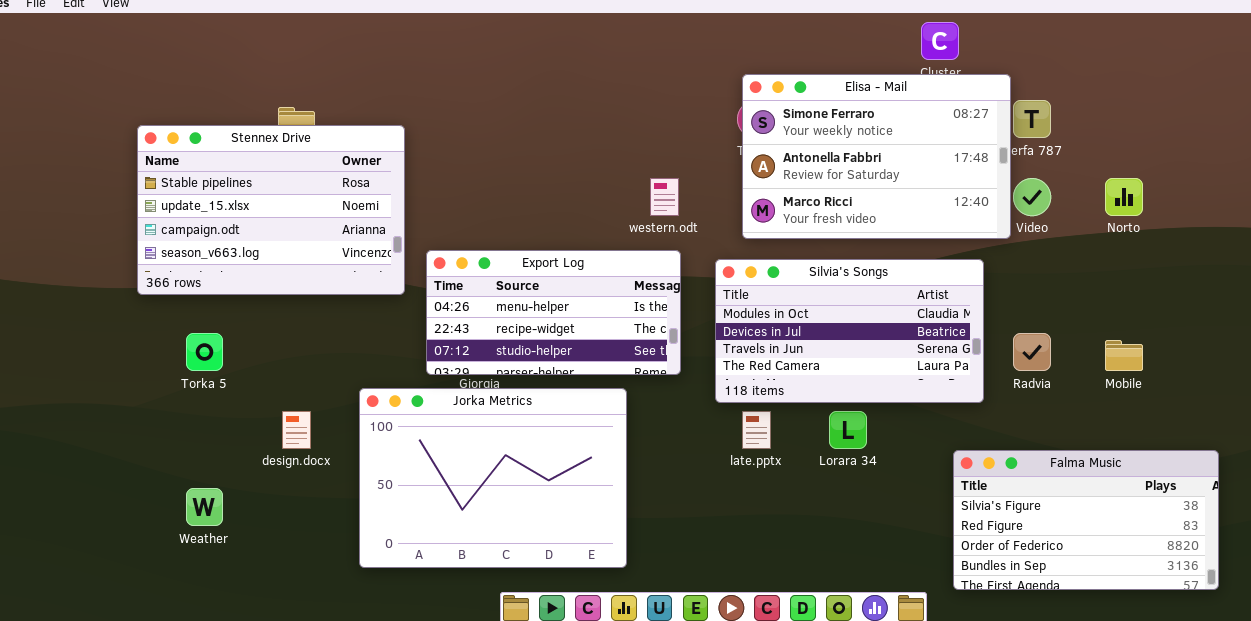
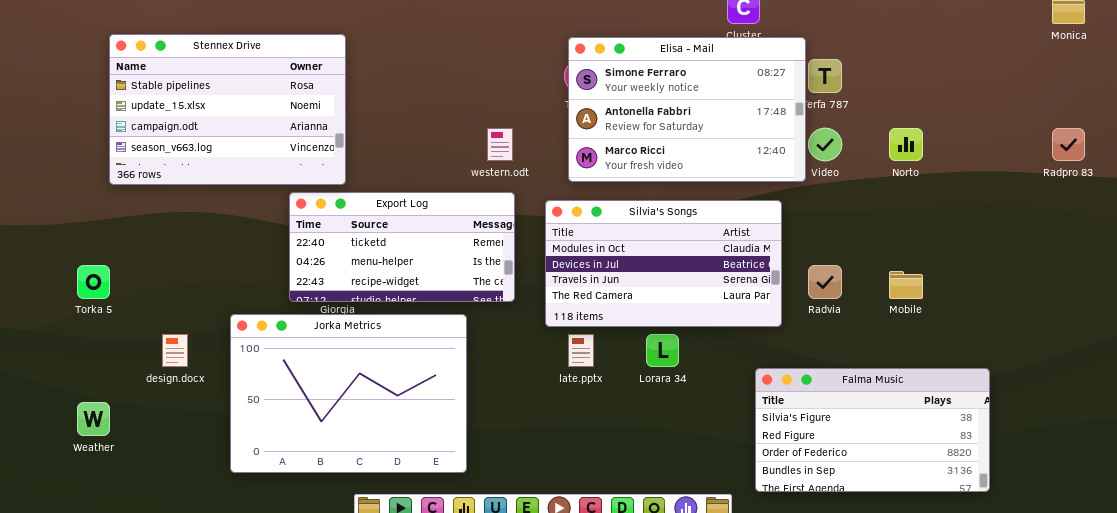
Stennex Drive: [137,125,405,295] -> [109,34,346,185], moved
Export Log: [426,250,681,375] -> [289,192,515,302], scrolled up 1 row

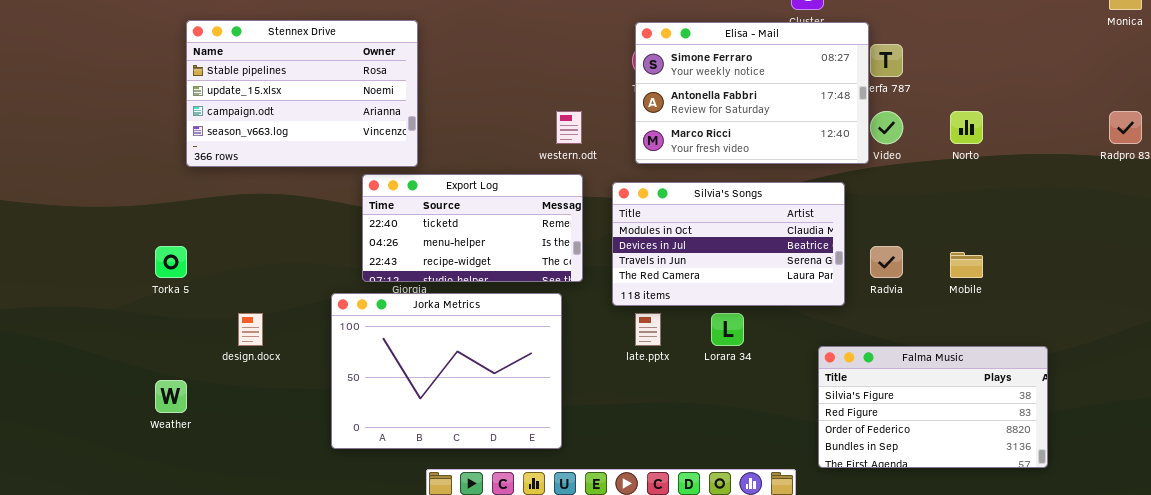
Jorka Metrics: [230,314,467,473] -> [331,293,562,449], moved

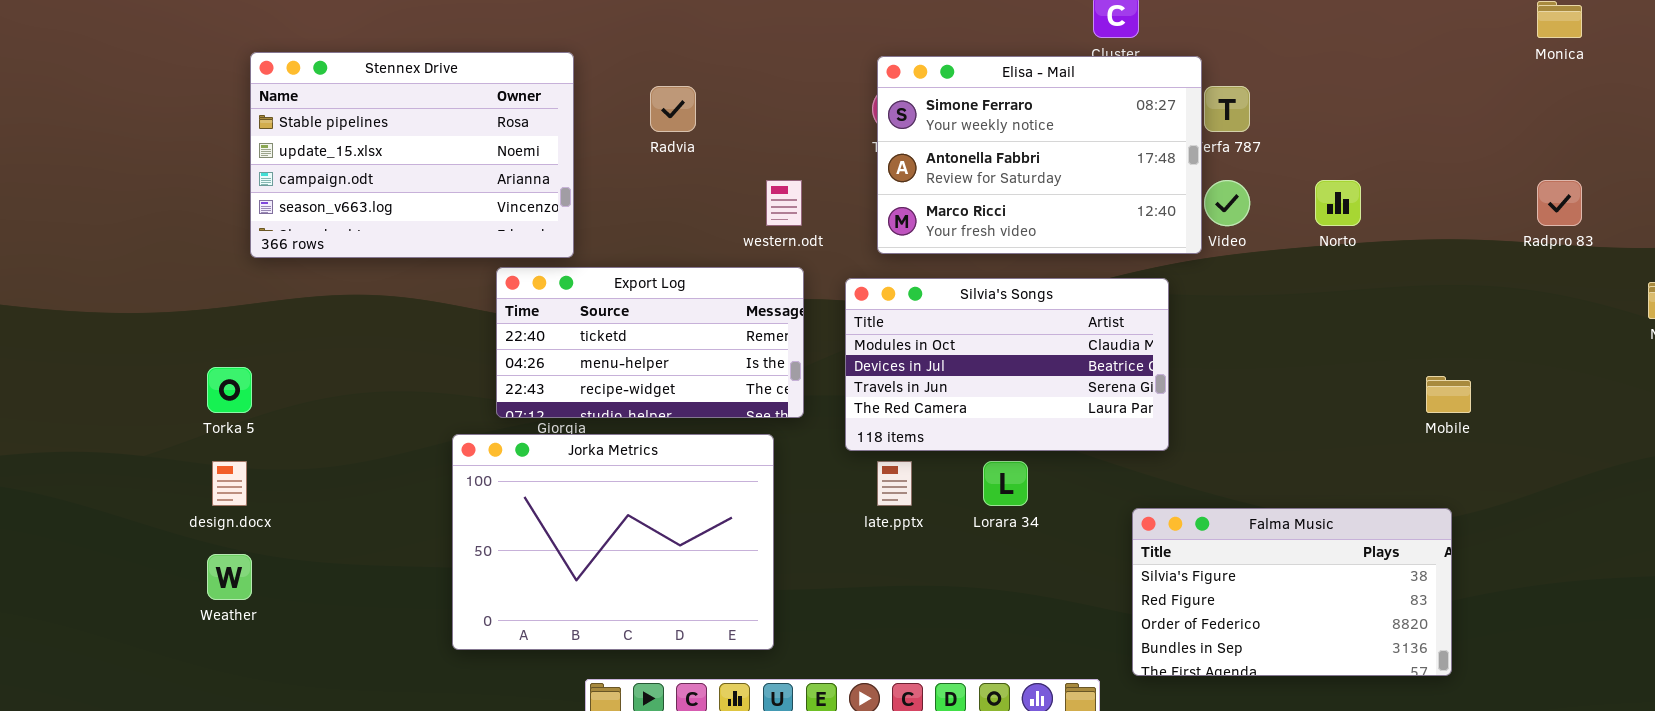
Radvia: [870,246,903,278] -> [650,86,696,132], moved
Mobile: [950,252,983,278] -> [1426,376,1471,413], moved
design.docx: [238,313,263,346] -> [212,461,247,506], moved

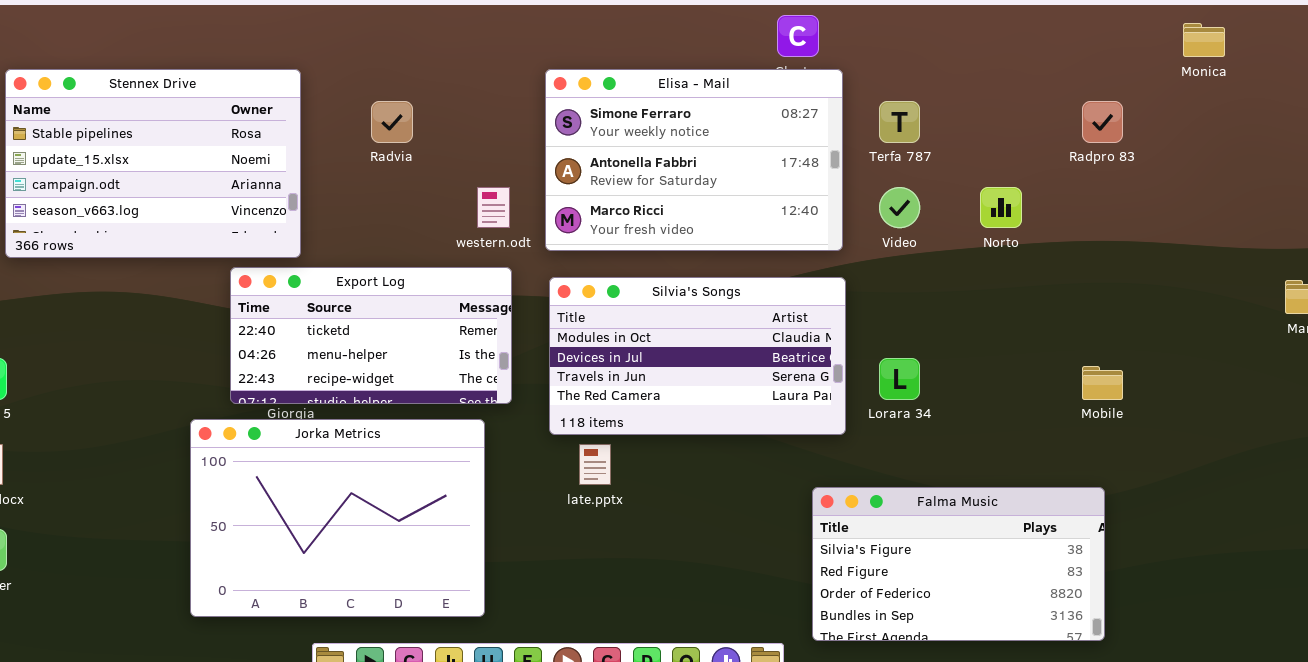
Elisa - Mail: [877,56,1202,254] -> [545,69,843,251], moved
Radpro 83: [1537,180,1582,226] -> [1082,101,1123,143], moved
Lorara 34: [983,461,1028,506] -> [879,358,920,400], moved

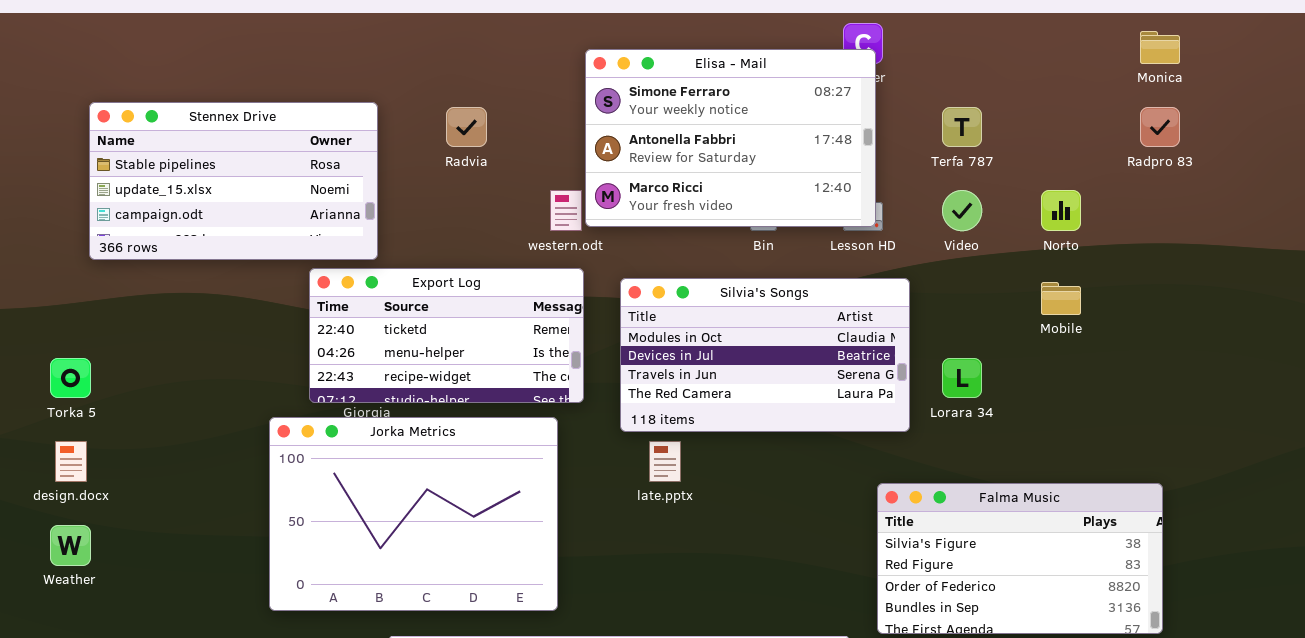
Monica: [1183,23,1225,57] -> [1140,31,1180,64], moved
Stennex Drive: [5,69,301,258] -> [89,102,378,260], resized
Elisa - Mail: [545,69,843,251] -> [585,49,876,227], moved
Mobile: [1082,366,1123,400] -> [1041,282,1081,315], moved

